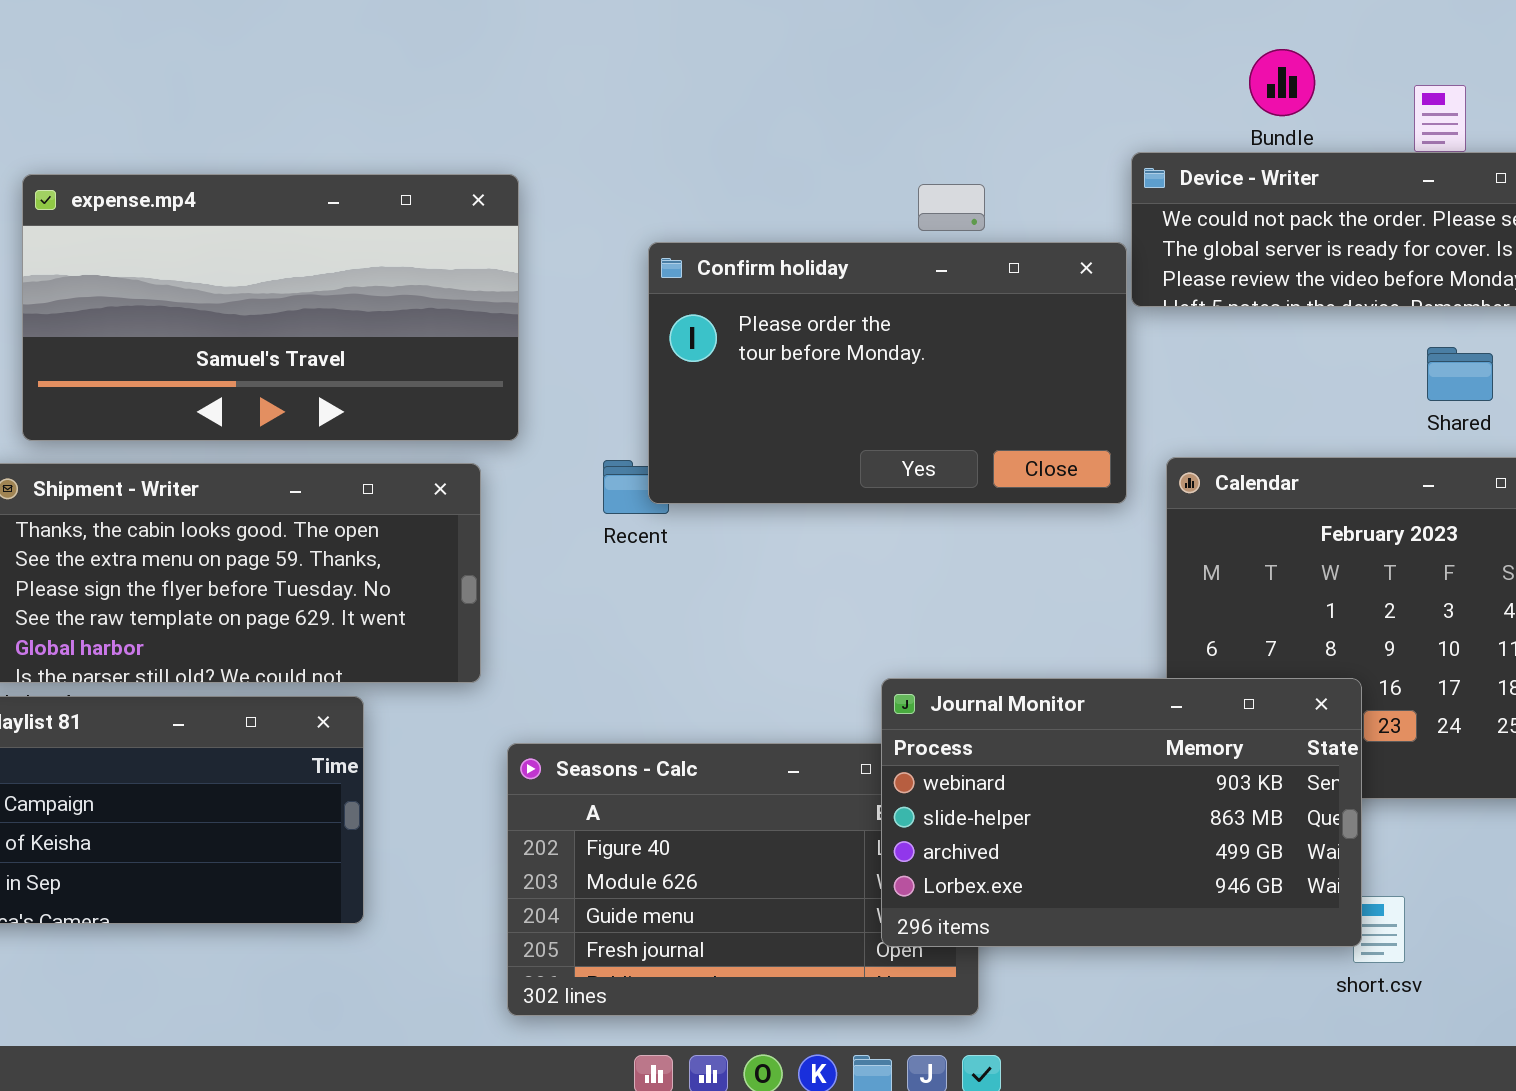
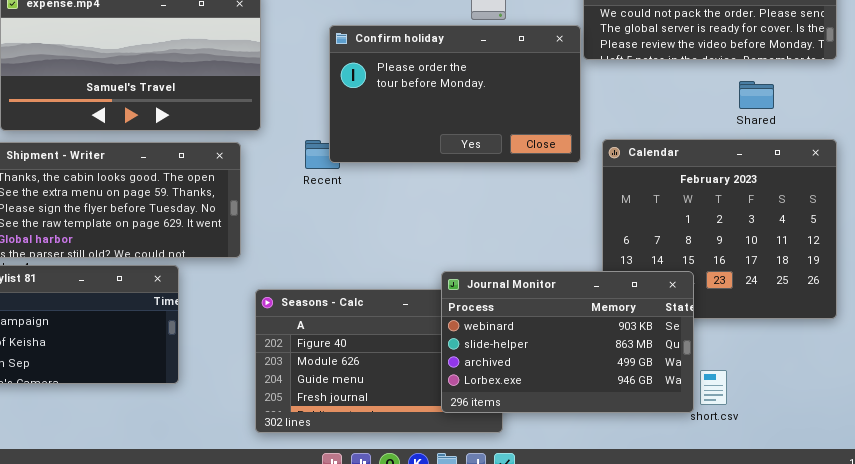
Journal Monitor: [881,678,1362,947] -> [441,271,694,413], moved

